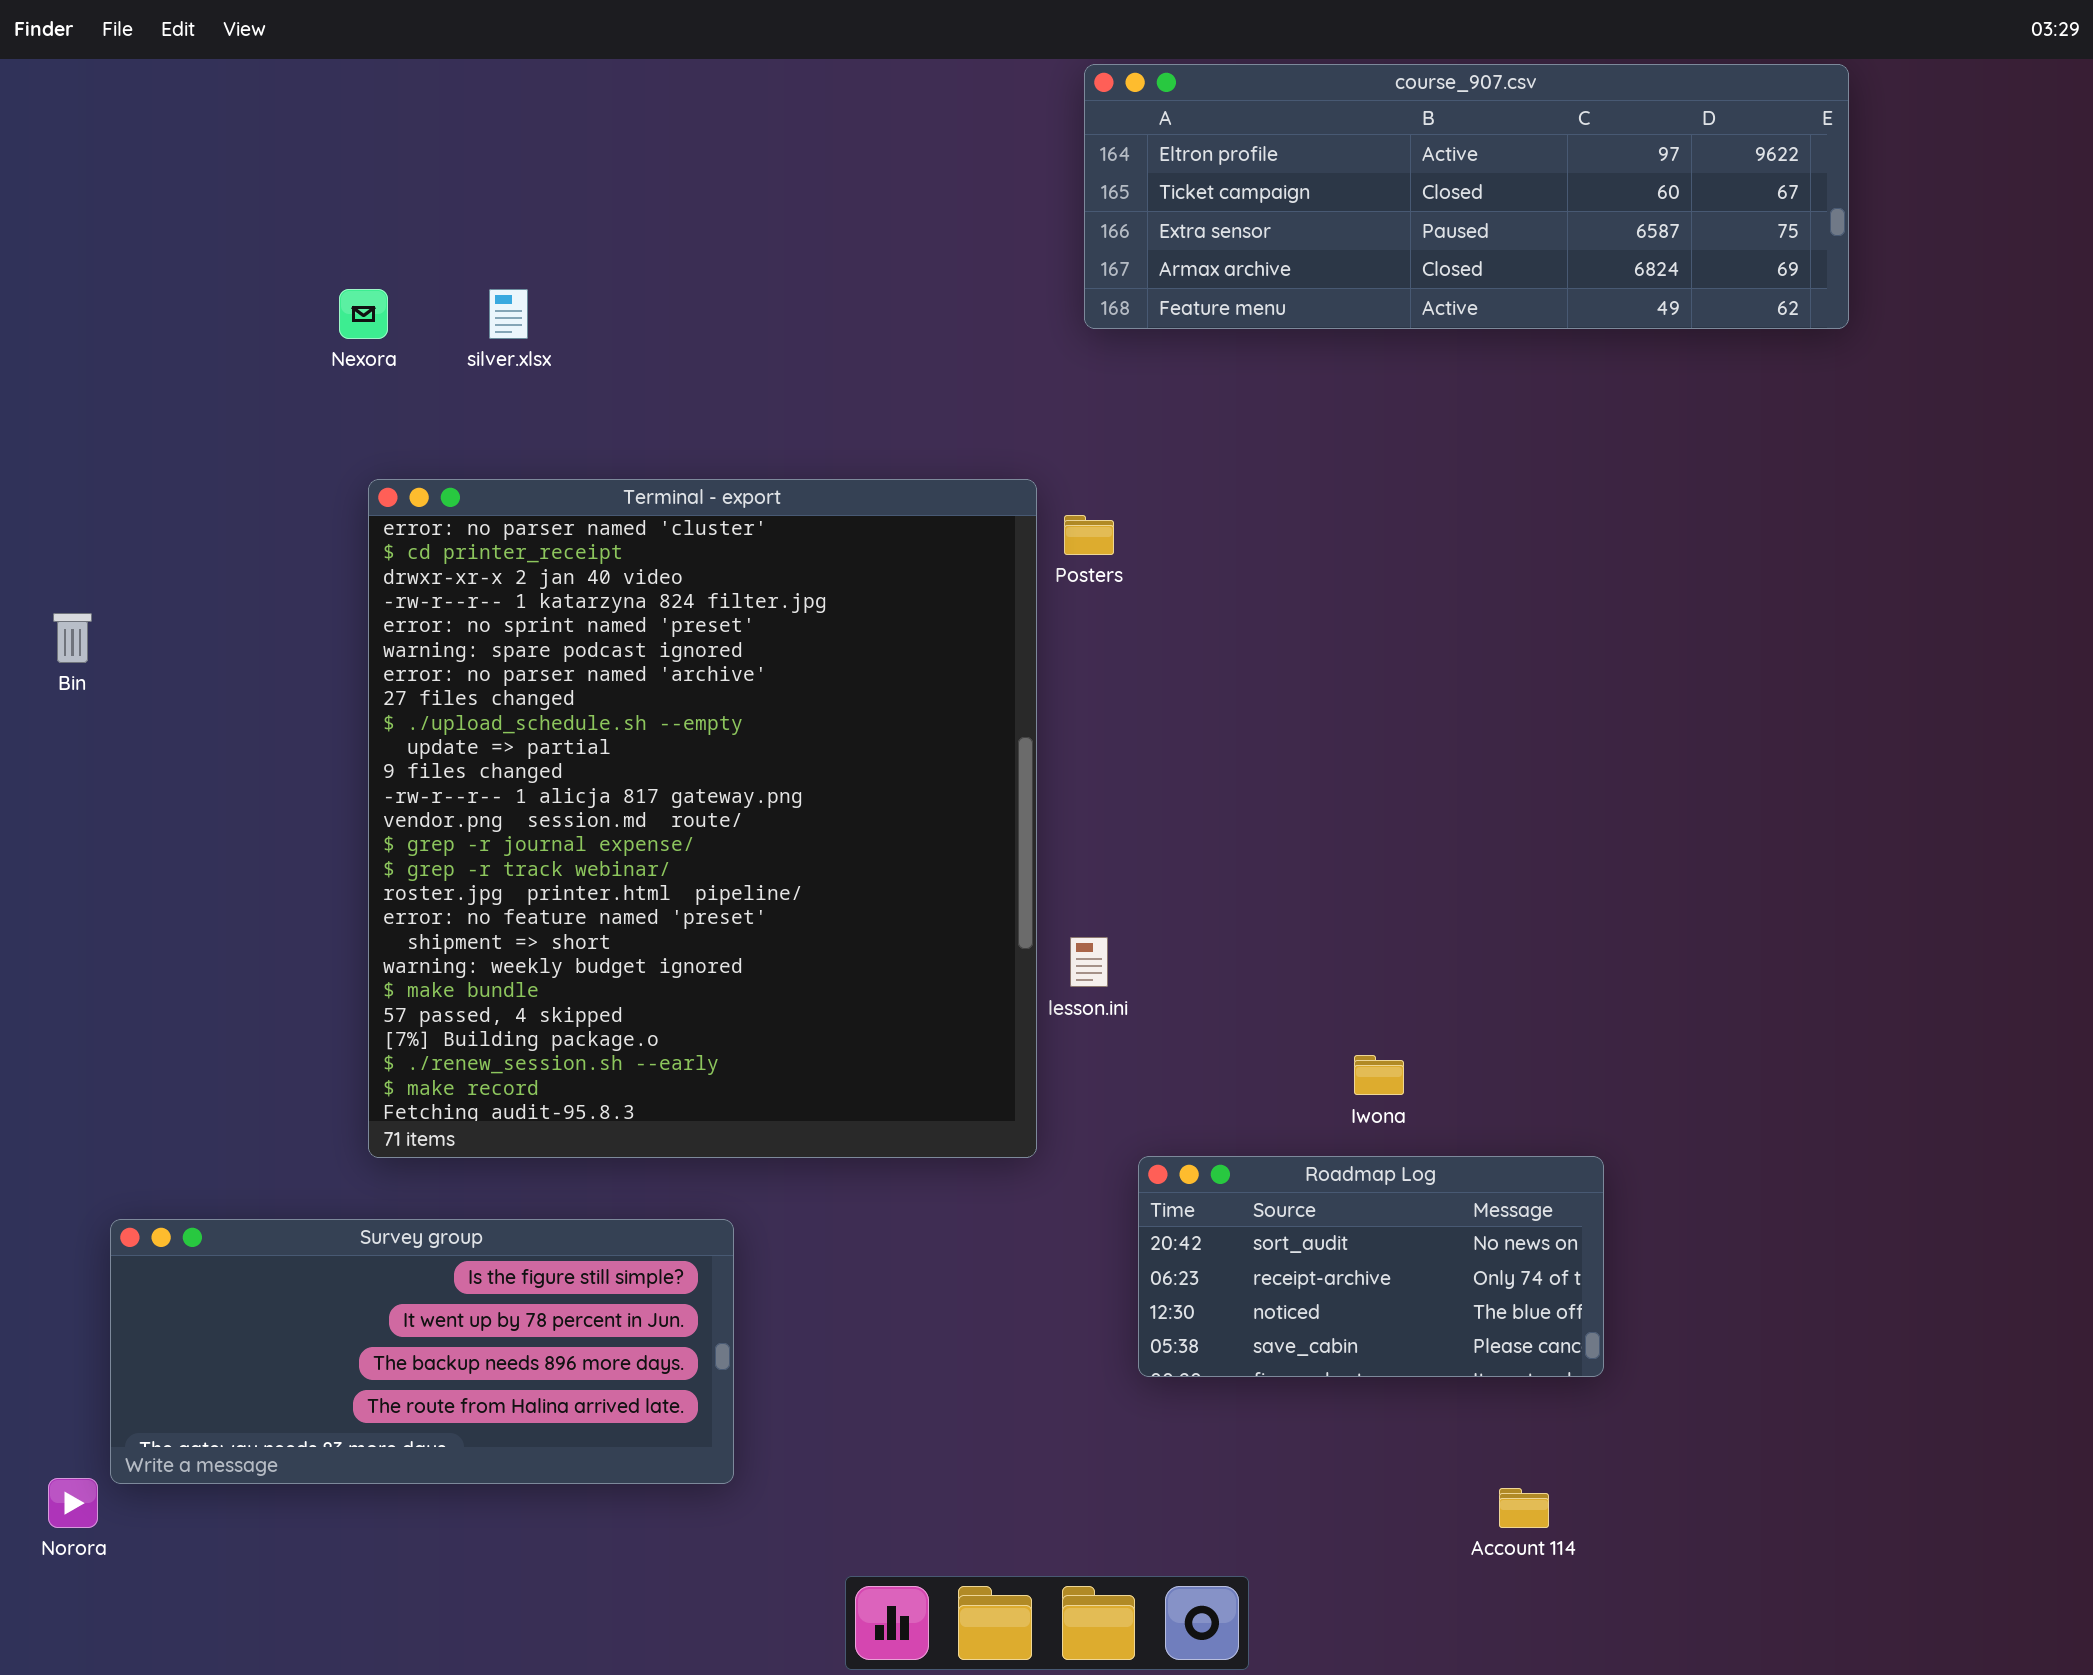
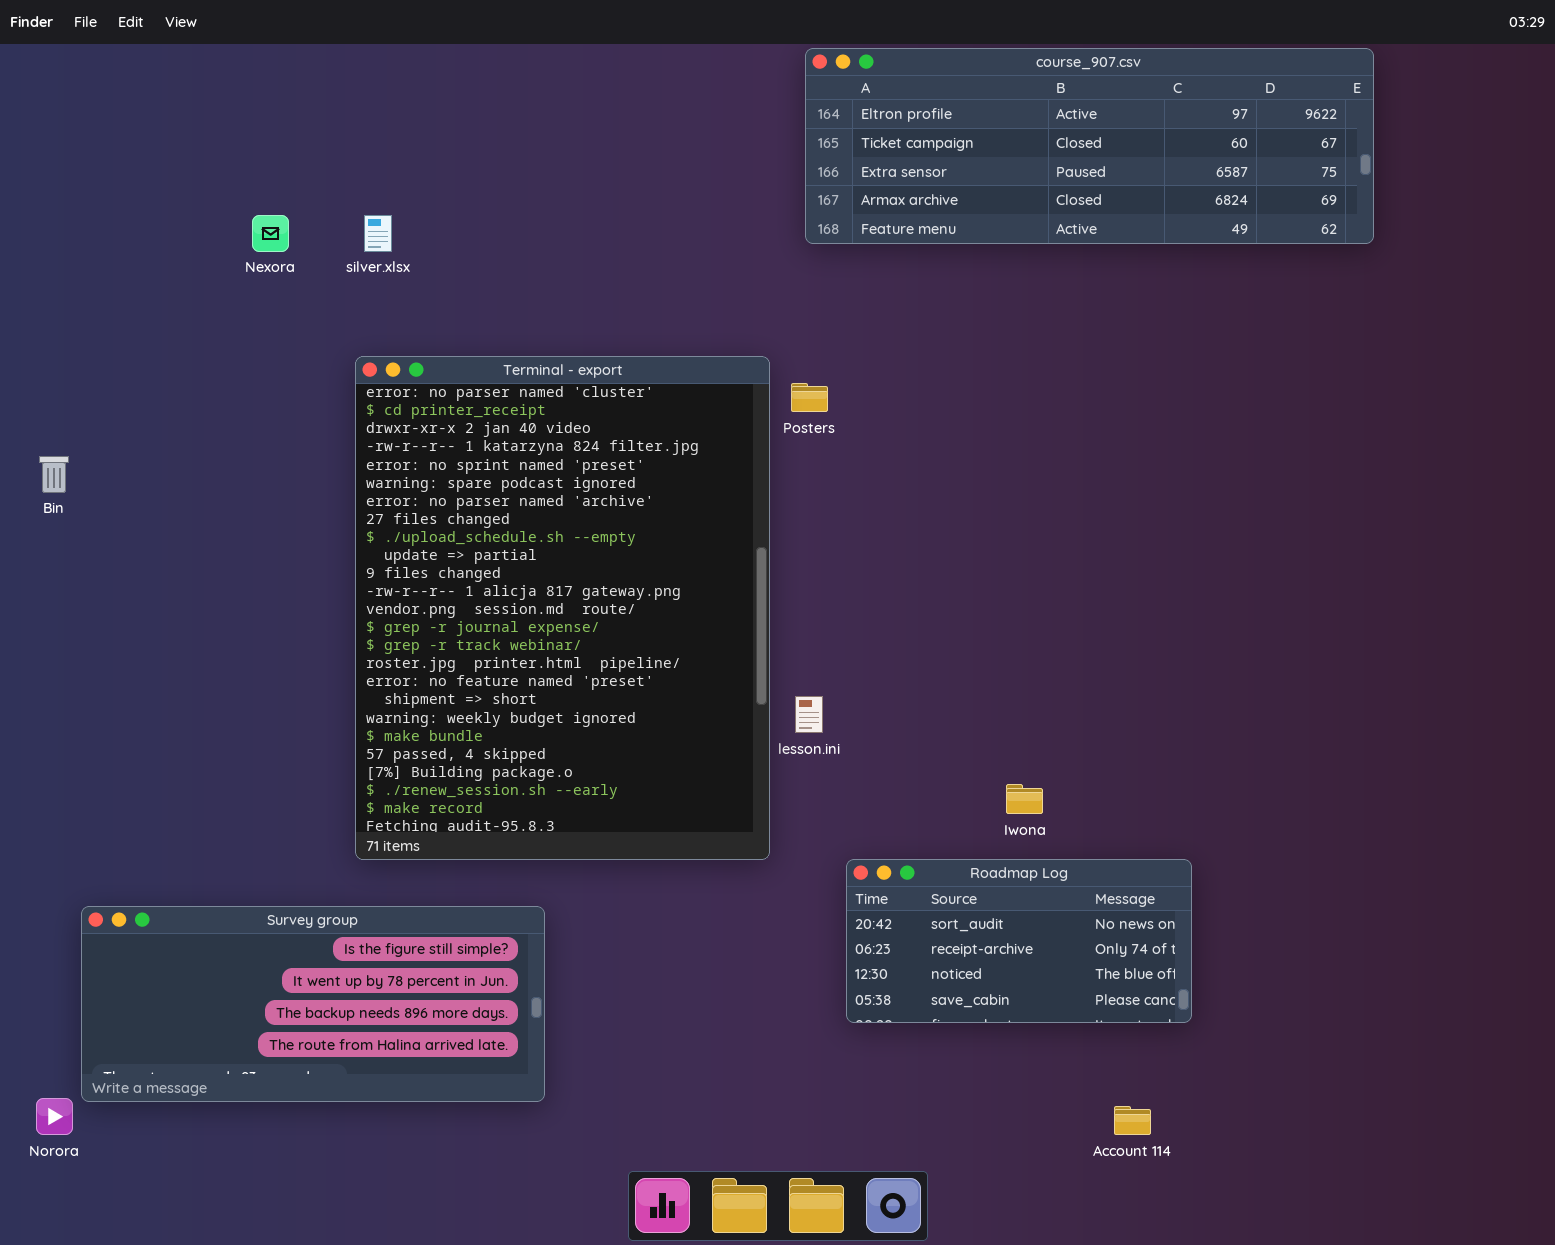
Terminal - export: [368,479,1037,1158] -> [355,356,770,860], resized

